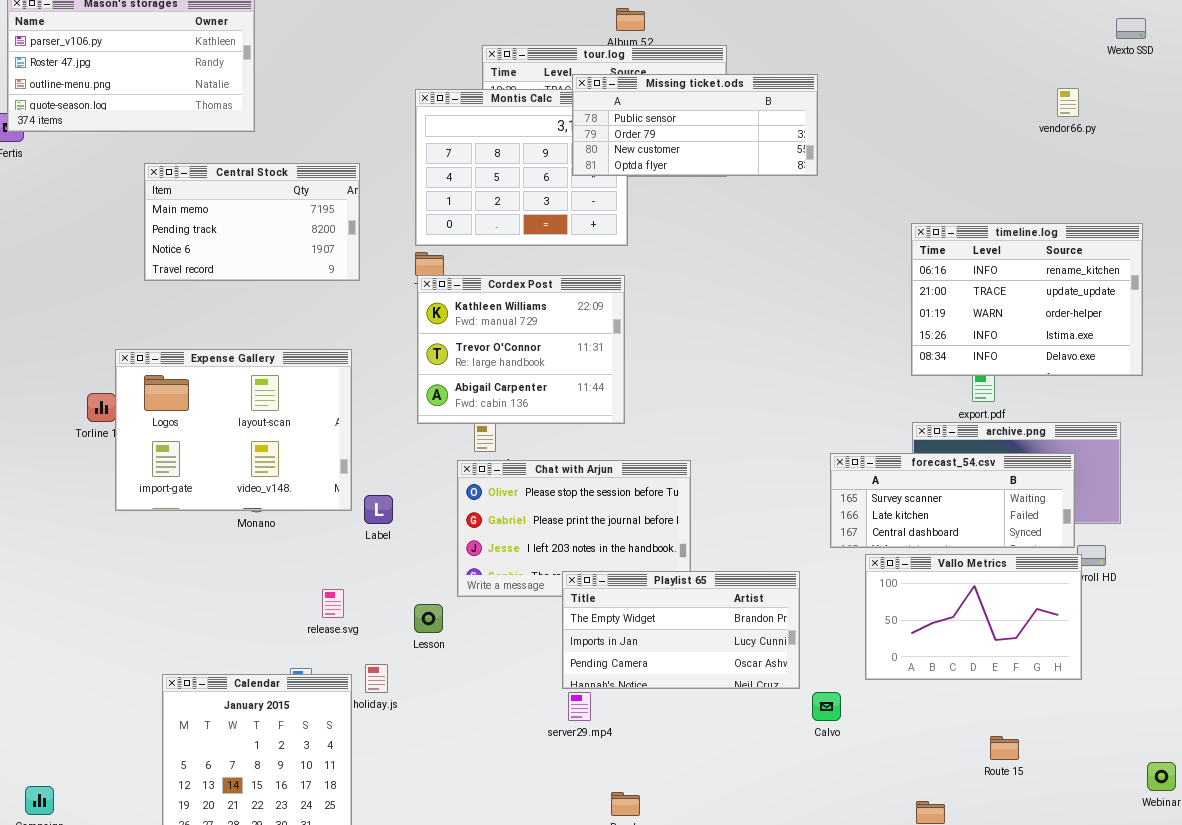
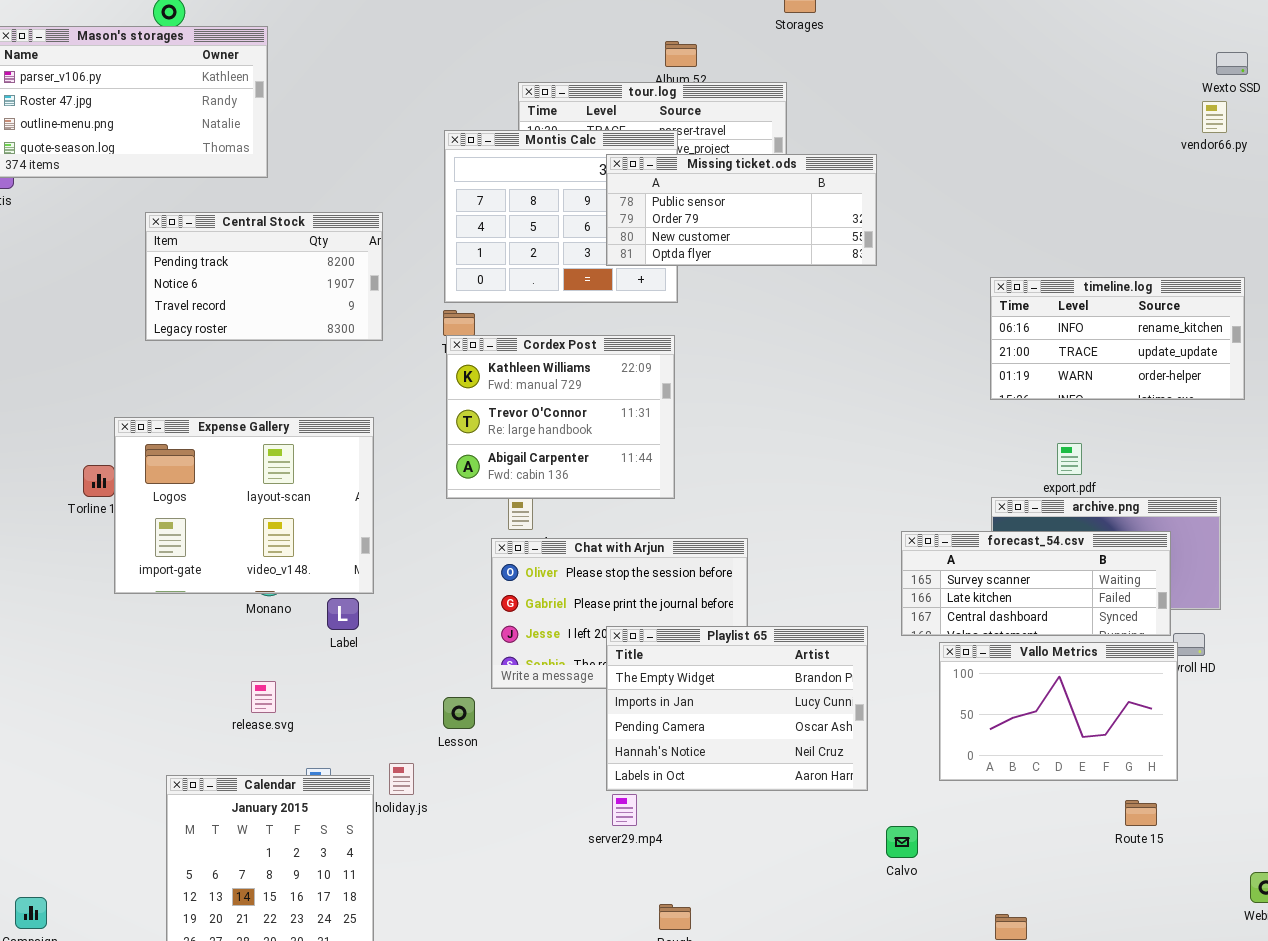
Missing ticket.ods: [572,74,818,176] -> [606,154,877,266], moved
vendor66.py: [1057,88,1079,117] -> [1202,101,1227,133], moved
Central Stock: [144,163,360,281] -> [145,212,383,341], scrolled down 1 row
timeline.log: [911,223,1143,376] -> [990,277,1245,400], resized
Label: [364,495,393,524] -> [327,598,359,630], moved
Playlist 65: [562,571,800,689] -> [606,626,868,791], resized
release.svg: [322,589,344,618] -> [251,681,276,713], moved
Calvo: [812,692,841,721] -> [886,826,918,858], moved
Route 15: [990,736,1019,760] -> [1125,800,1157,826], moved

